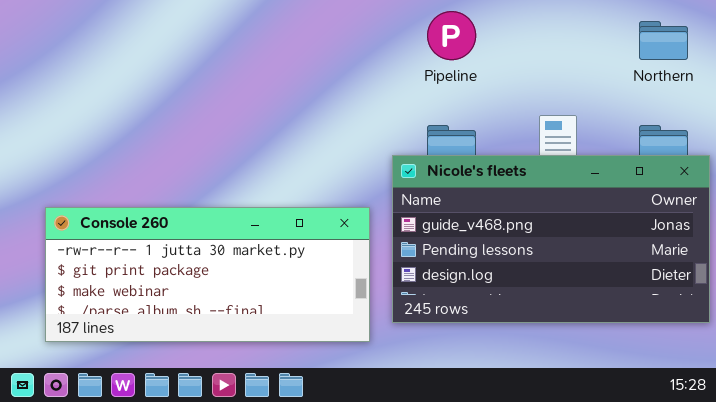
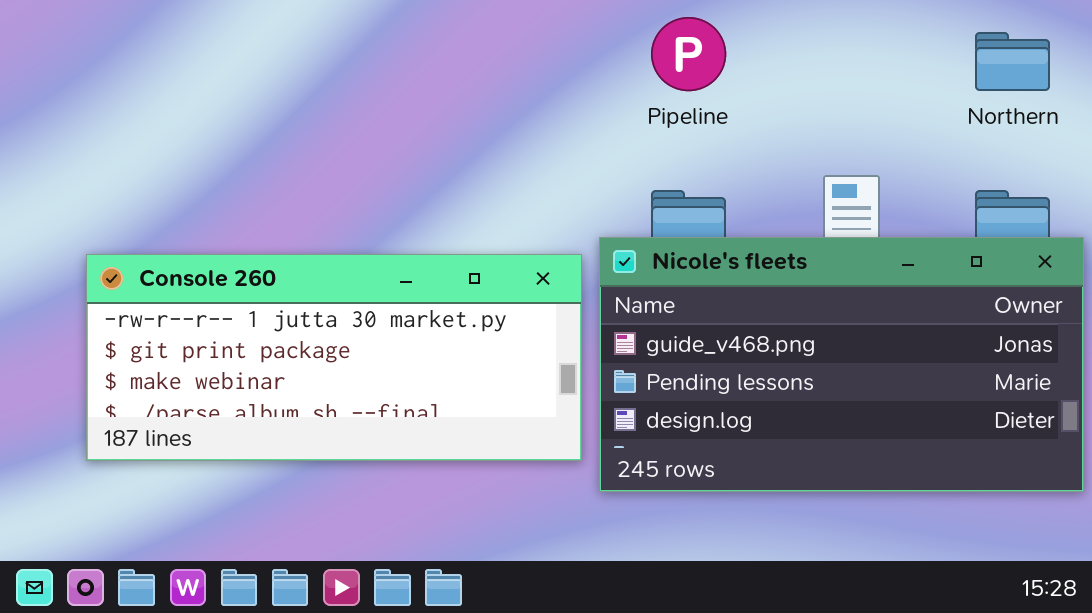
Console 260: [45,207,370,342] -> [86,254,582,461], moved

